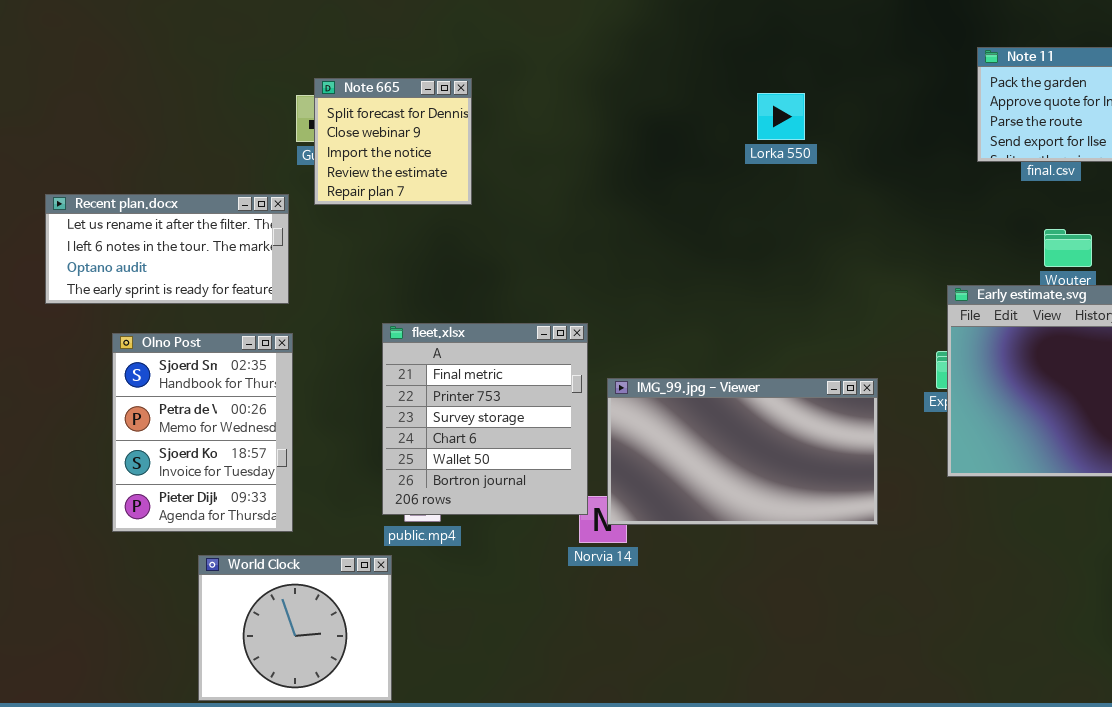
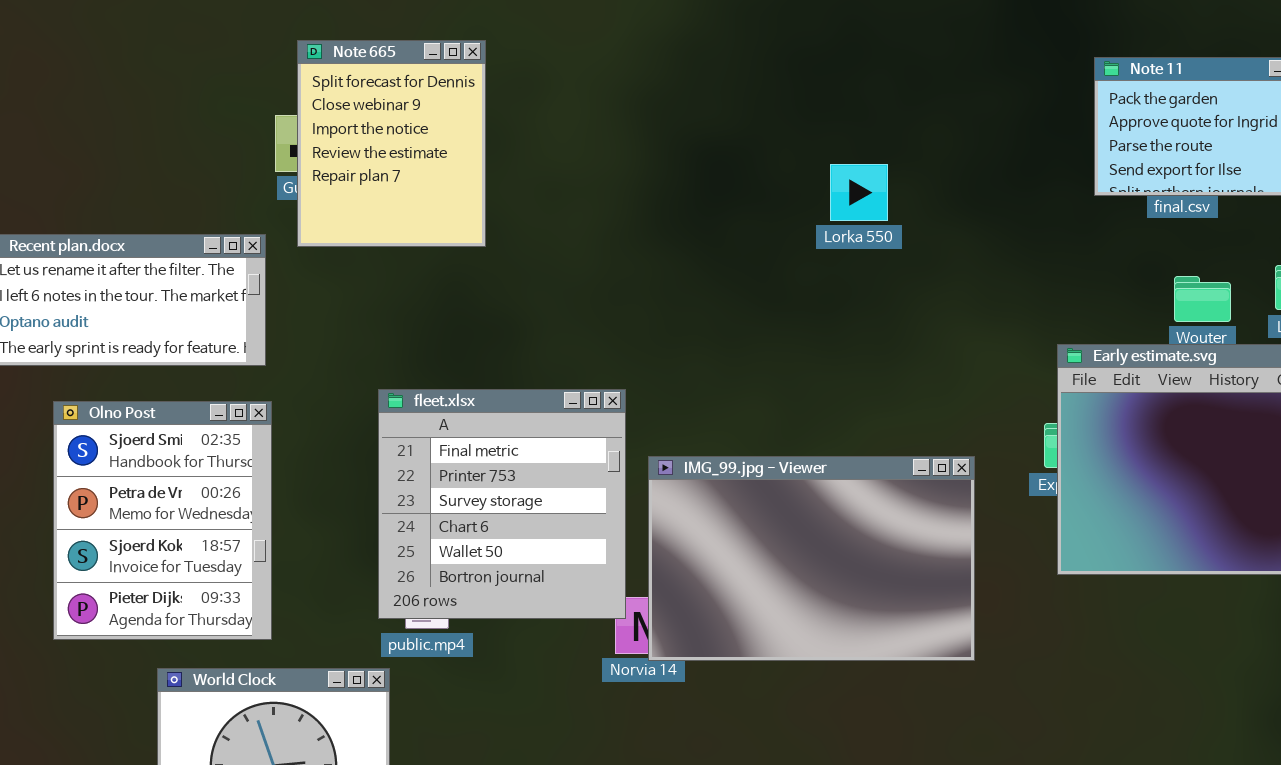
Note 665: [314,78,472,205] -> [297,40,486,247], resized
Lorka 550: [757,93,805,140] -> [830,164,888,221], moved
IMG_99.jpg - Viewer: [607,378,878,525] -> [648,456,975,661], resized

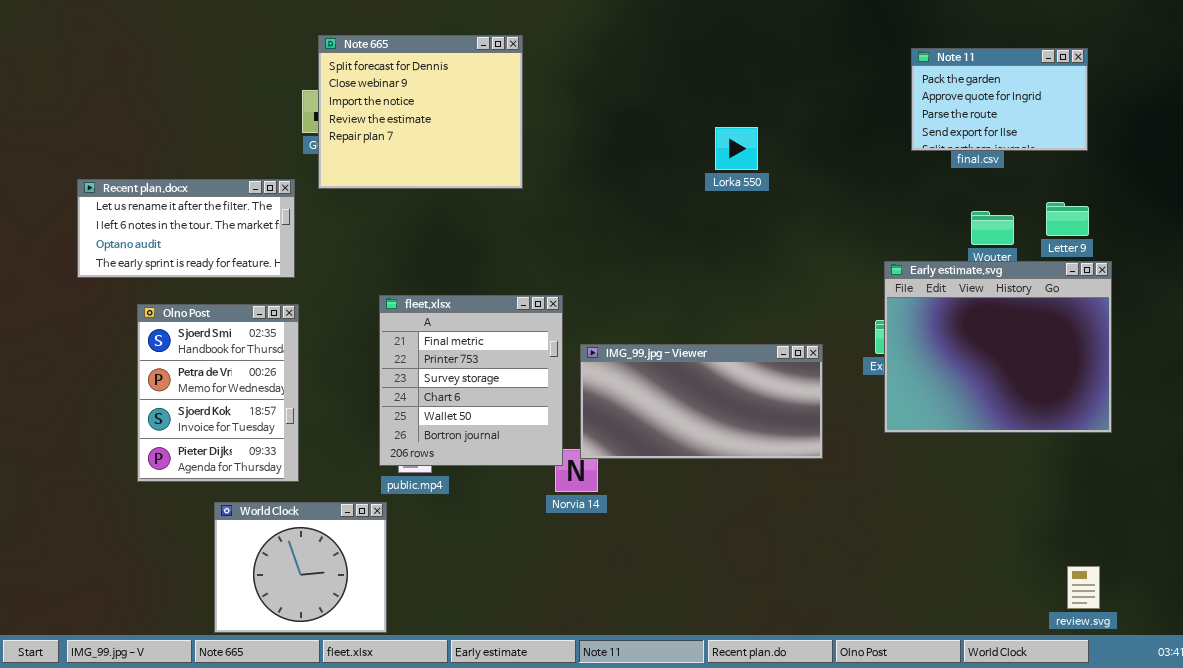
Note 665: [297,40,486,247] -> [318,35,523,189], resized
IMG_99.jpg - Viewer: [648,456,975,661] -> [580,344,823,459], resized

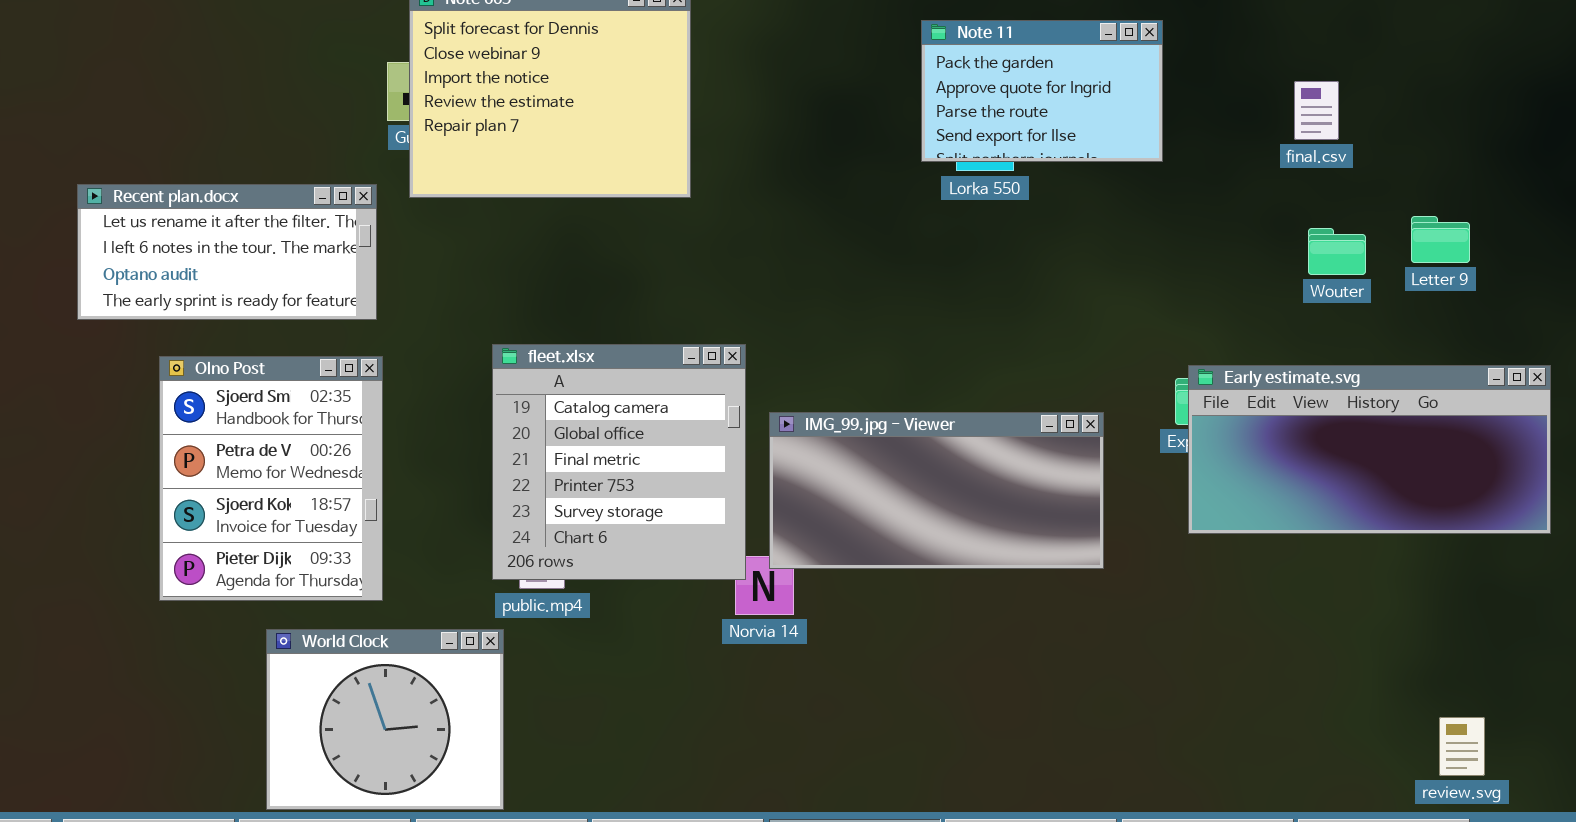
Note 11: [911,48,1088,151] -> [921,20,1163,162], moved
Early estimate.svg: [884,261,1112,433] -> [1188,365,1551,534], resized
fleet.xlsx: [379,295,563,466] -> [492,344,746,580], scrolled up 2 rows

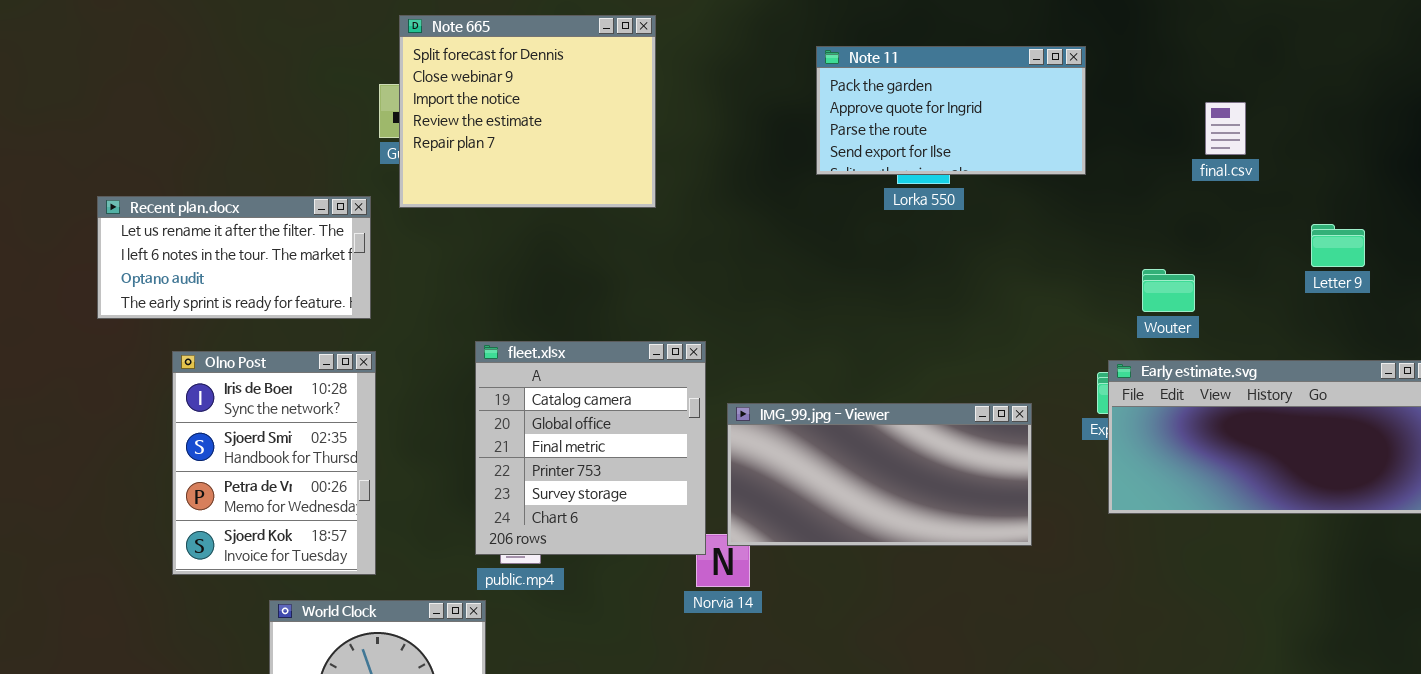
Note 11: [921,20,1163,162] -> [816,46,1086,175], resized
Wouter: [1308,228,1366,275] -> [1142,269,1195,312], moved
Olno Post: [159,356,383,601] -> [172,351,376,575], scrolled up 1 row

